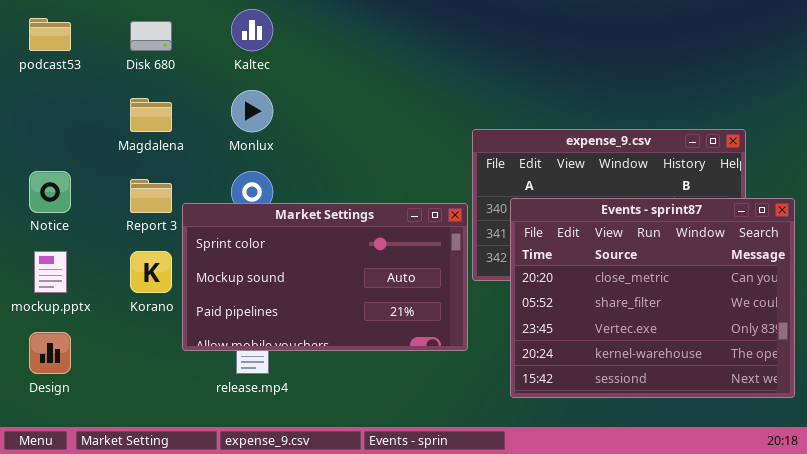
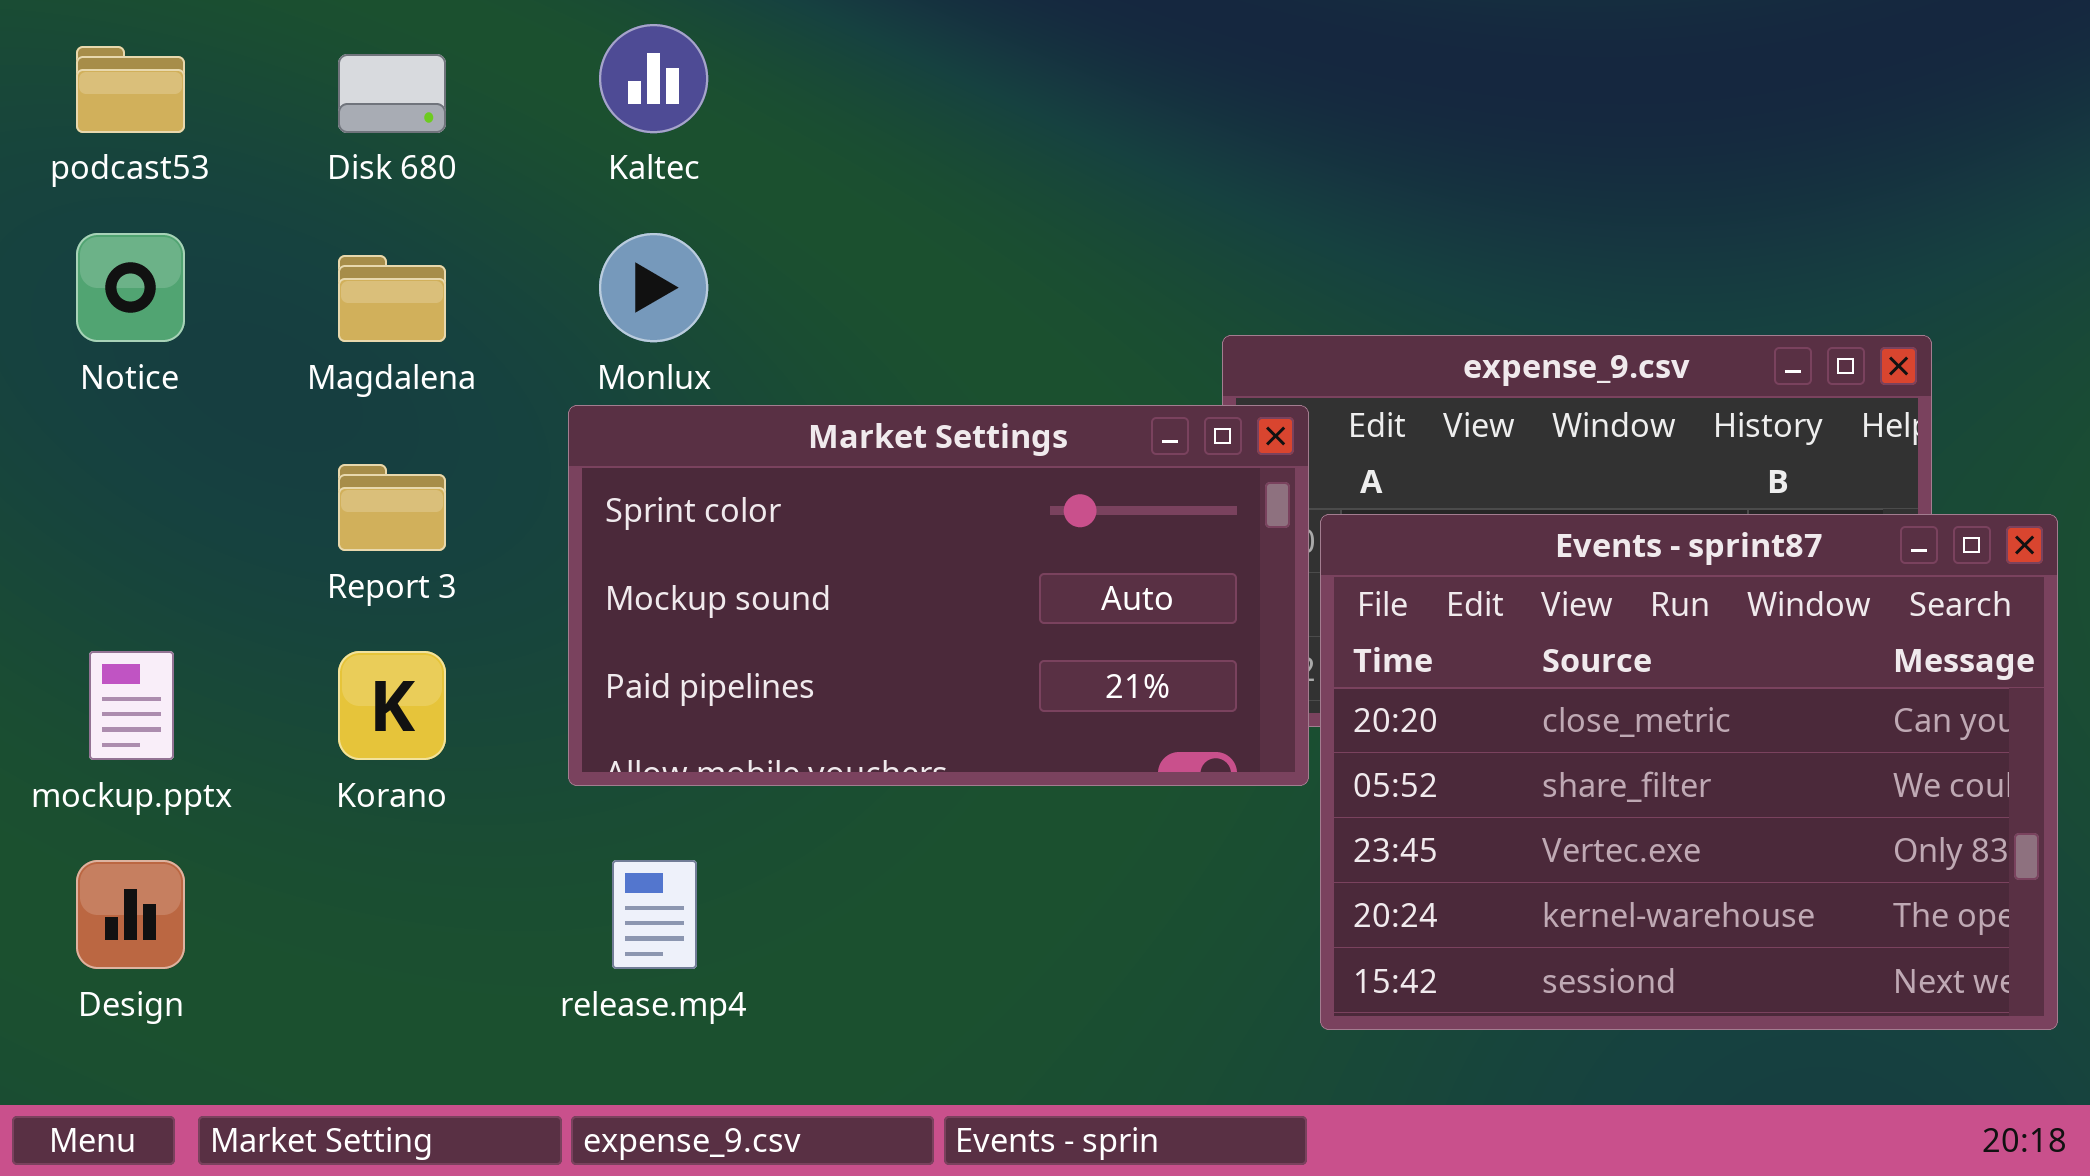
Notice: [29,171,71,213] -> [76,233,185,342], moved
Market Settings: [182,203,468,351] -> [568,405,1309,786], moved

